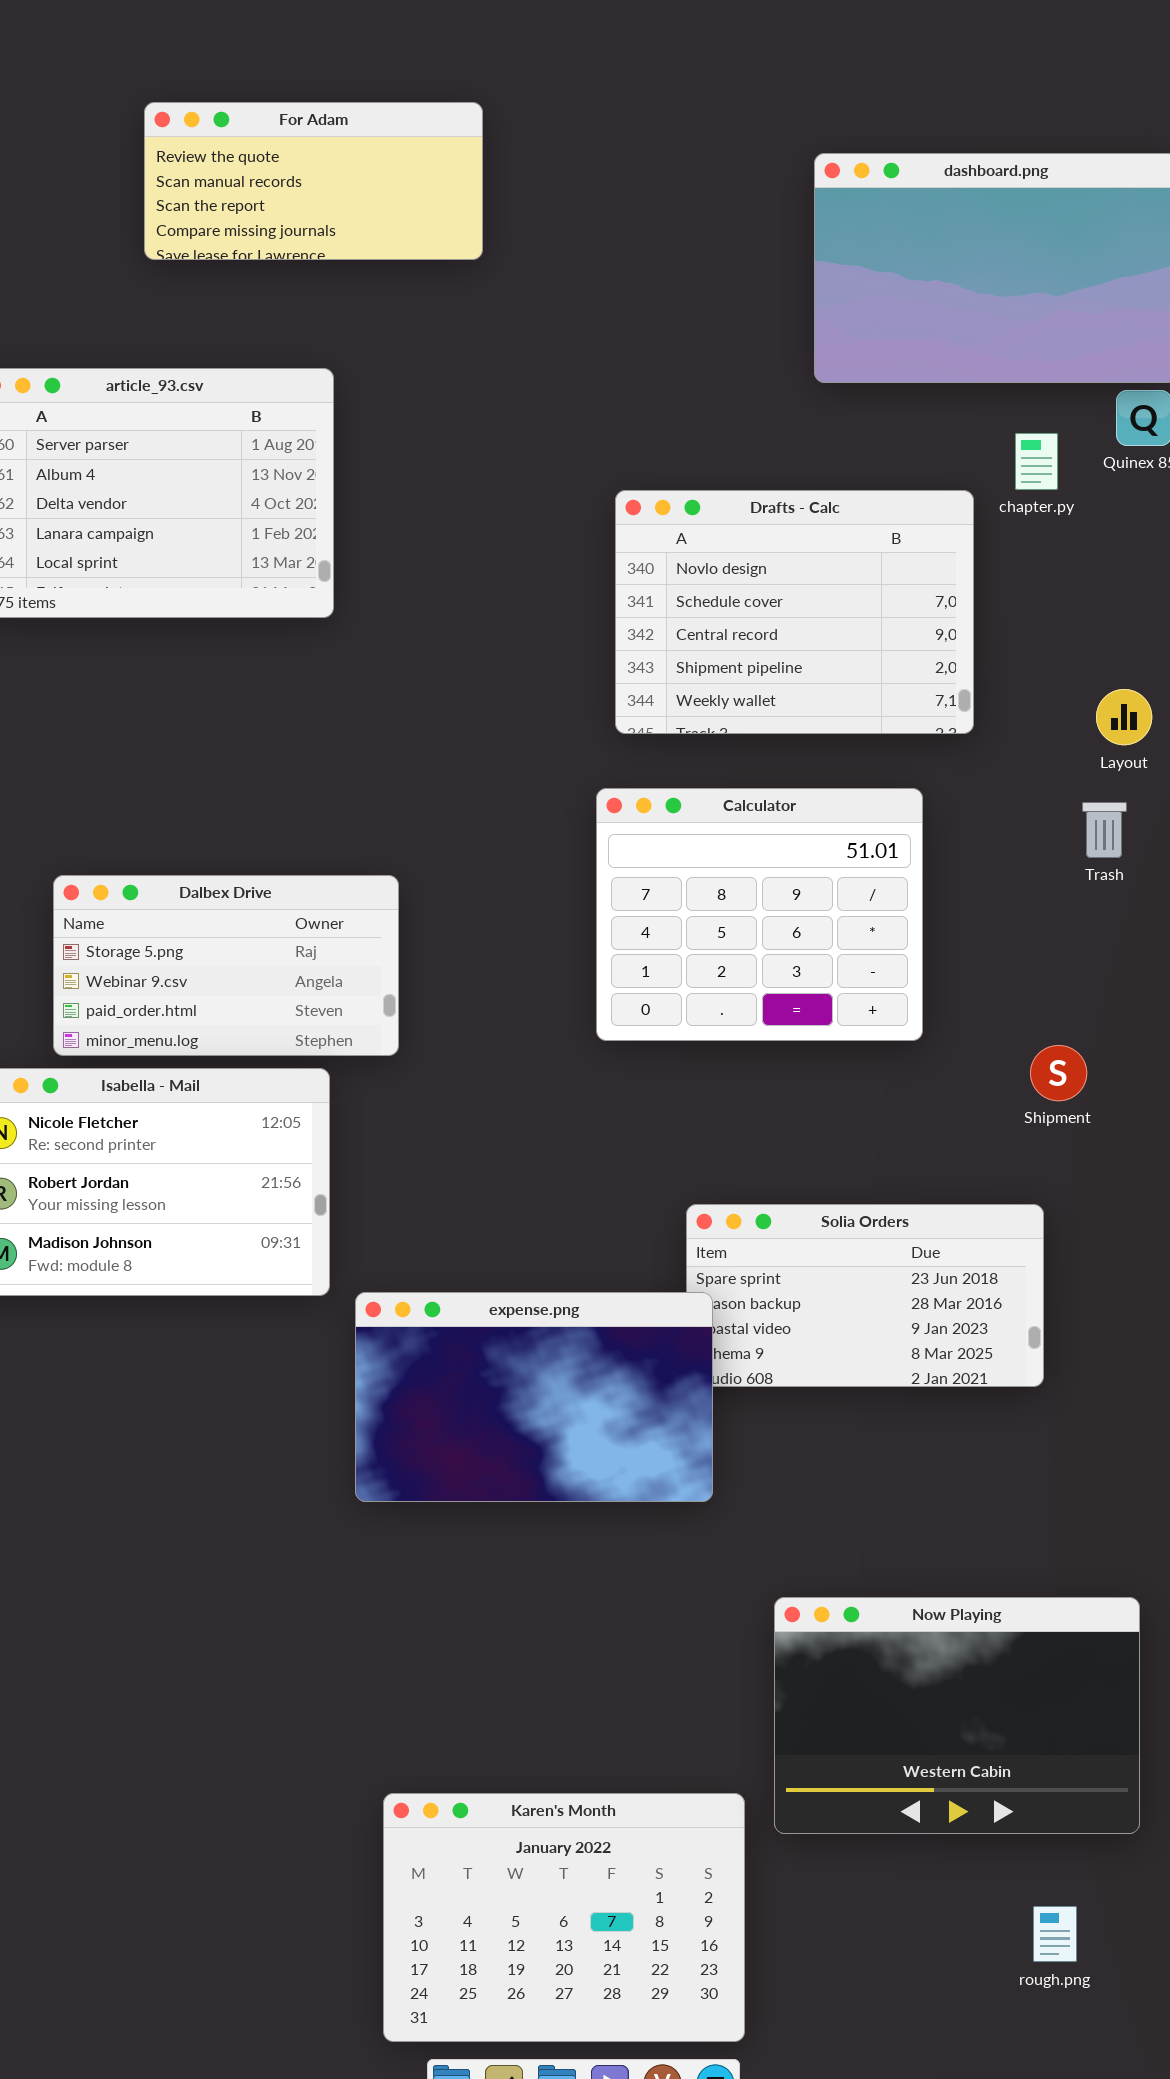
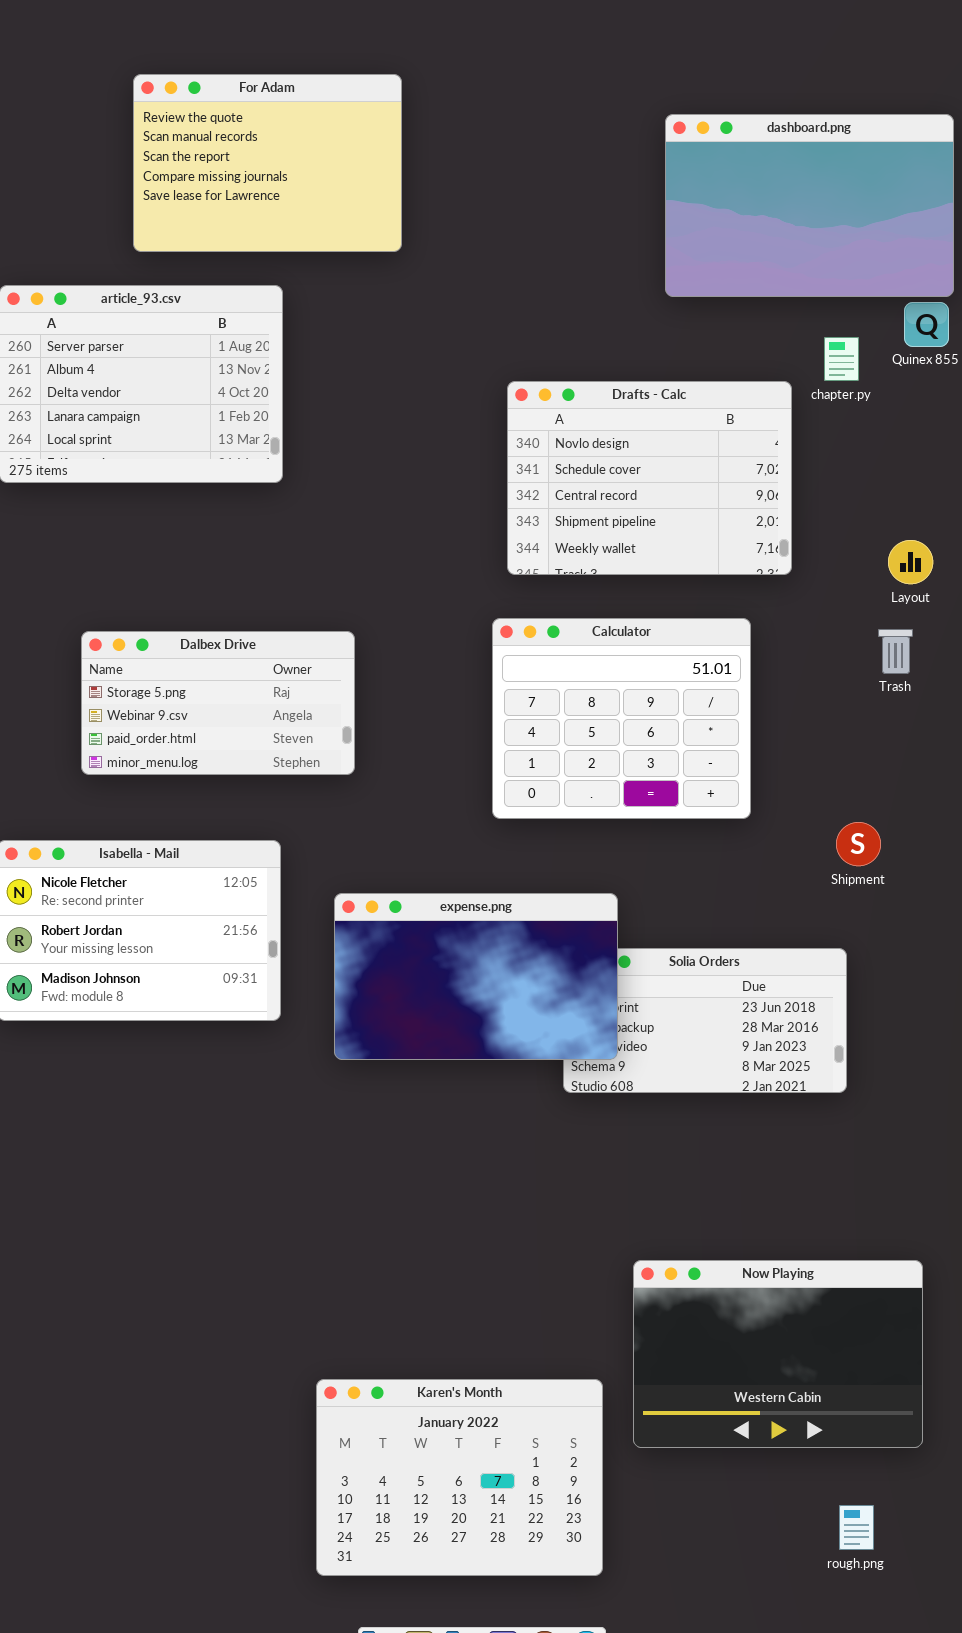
For Adam: [144,102,483,260] -> [133,74,402,252], resized
Dalbex Drive: [53,875,399,1056] -> [81,631,355,775], moved
expense.png: [355,1292,713,1502] -> [334,893,618,1060], moved
Karen's Month: [383,1793,745,2042] -> [316,1379,603,1576], moved

